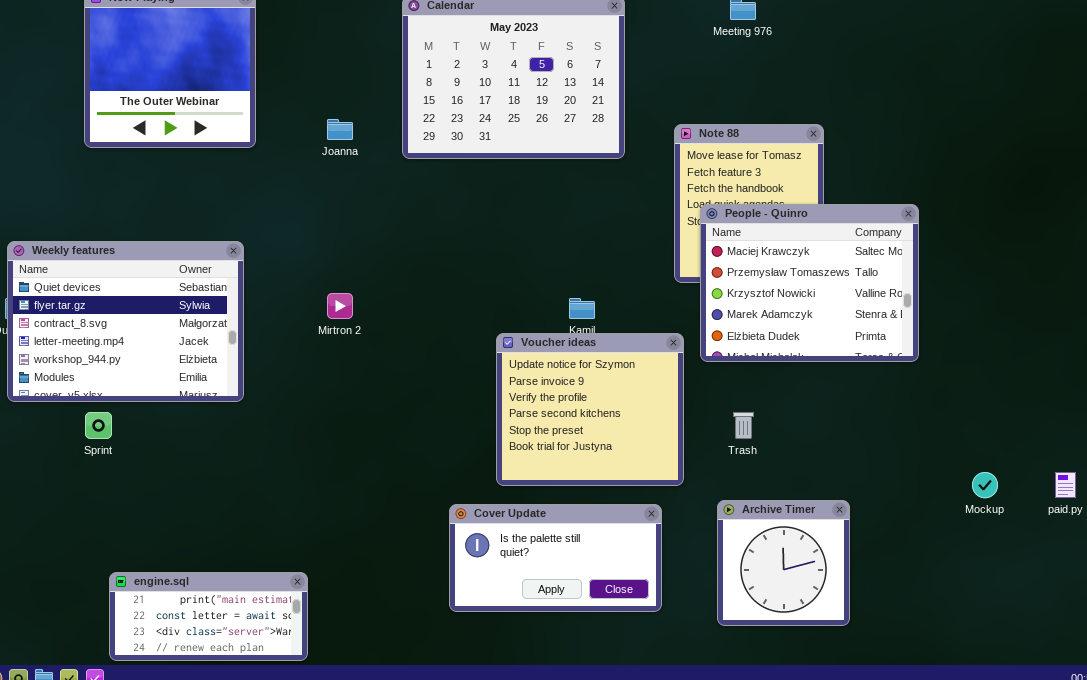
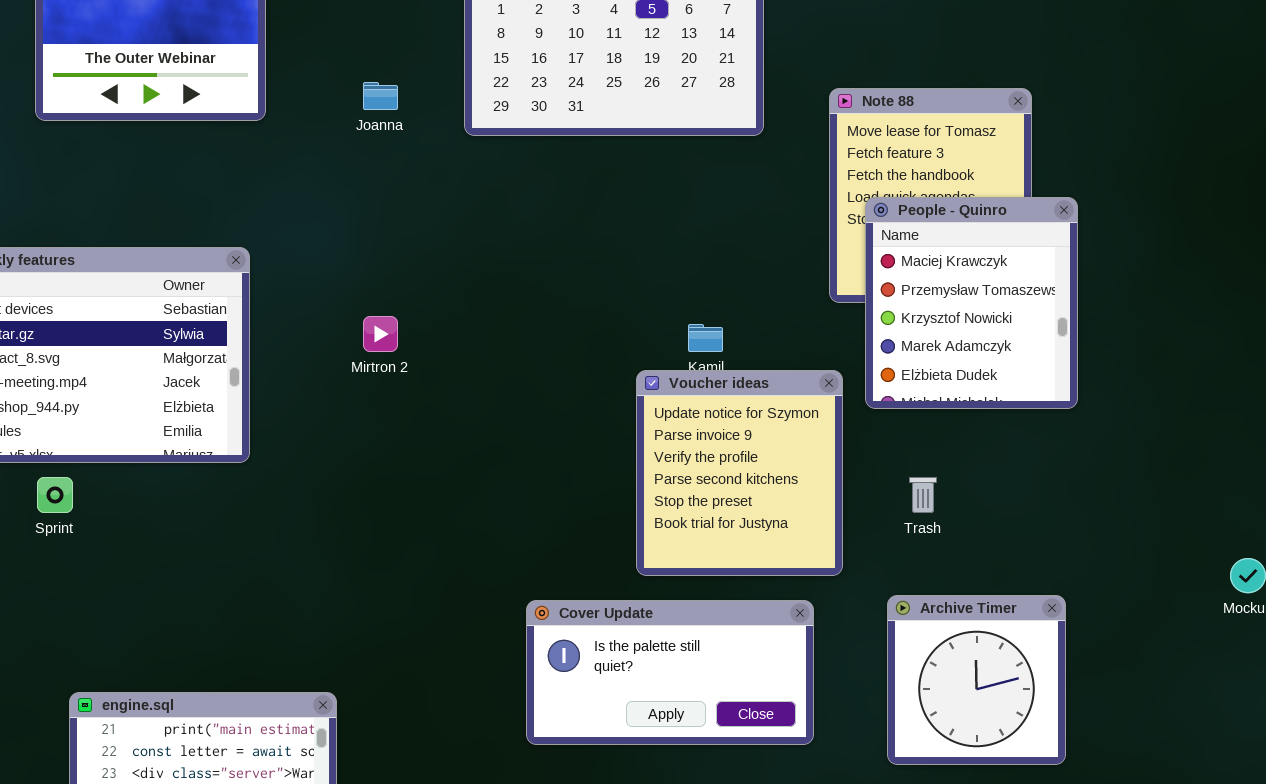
People - Quinro: [700,204,919,362] -> [865,197,1078,409], resized
Voucher ideas: [496,333,684,486] -> [636,370,843,576], resized

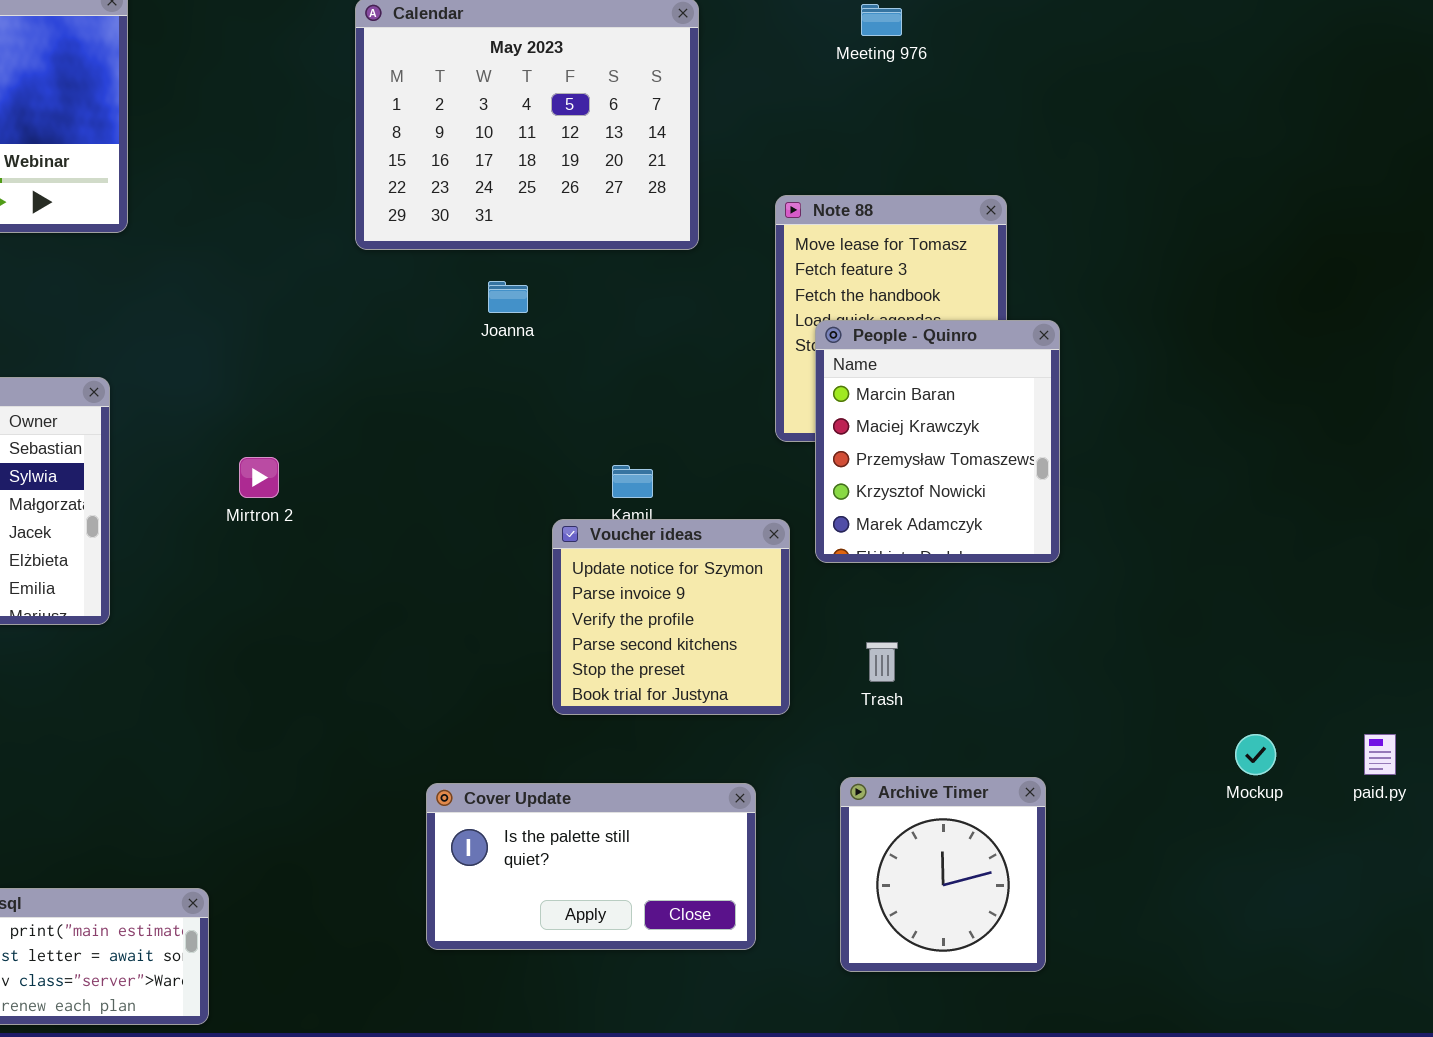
Joanna: [363,82,398,110] -> [488,281,528,313], moved
People - Quinro: [865,197,1078,409] -> [815,320,1060,563], scrolled up 1 row
Voucher ideas: [636,370,843,576] -> [552,519,790,715], resized

